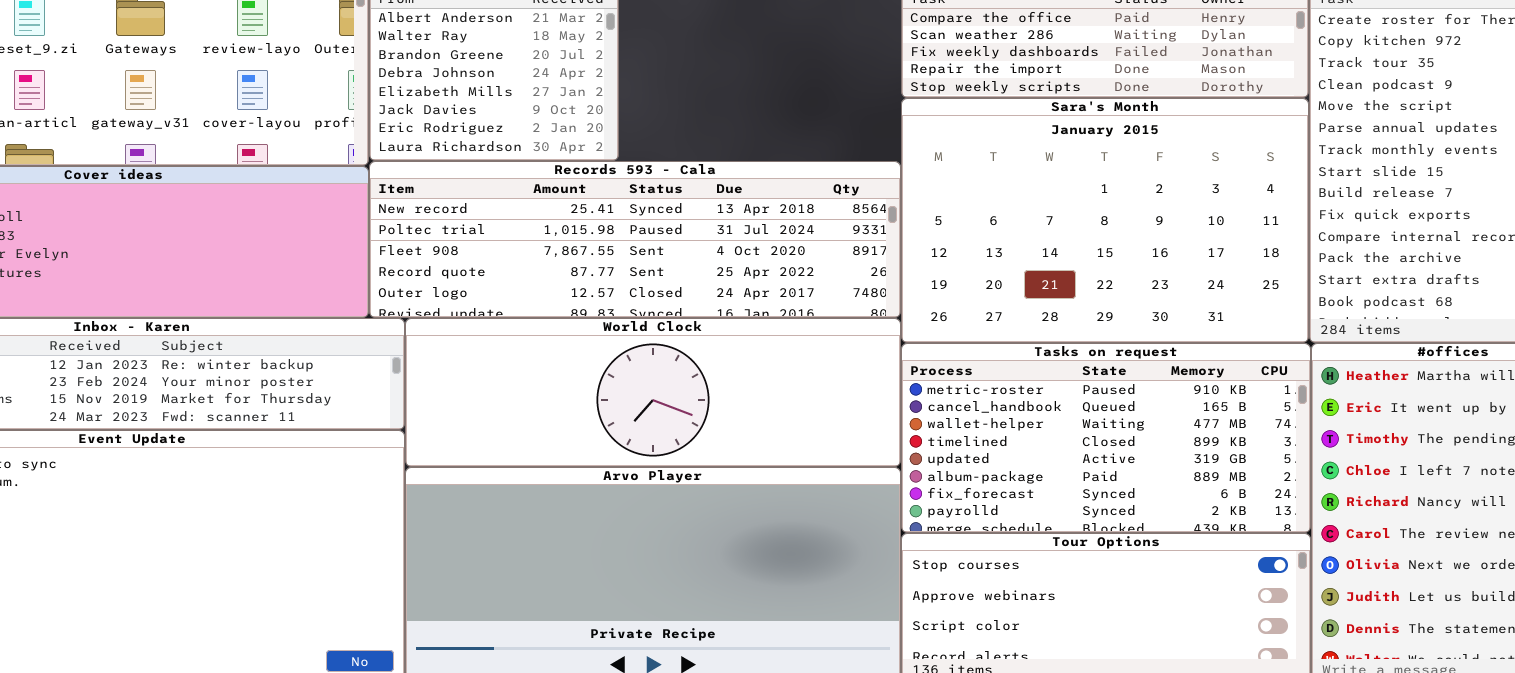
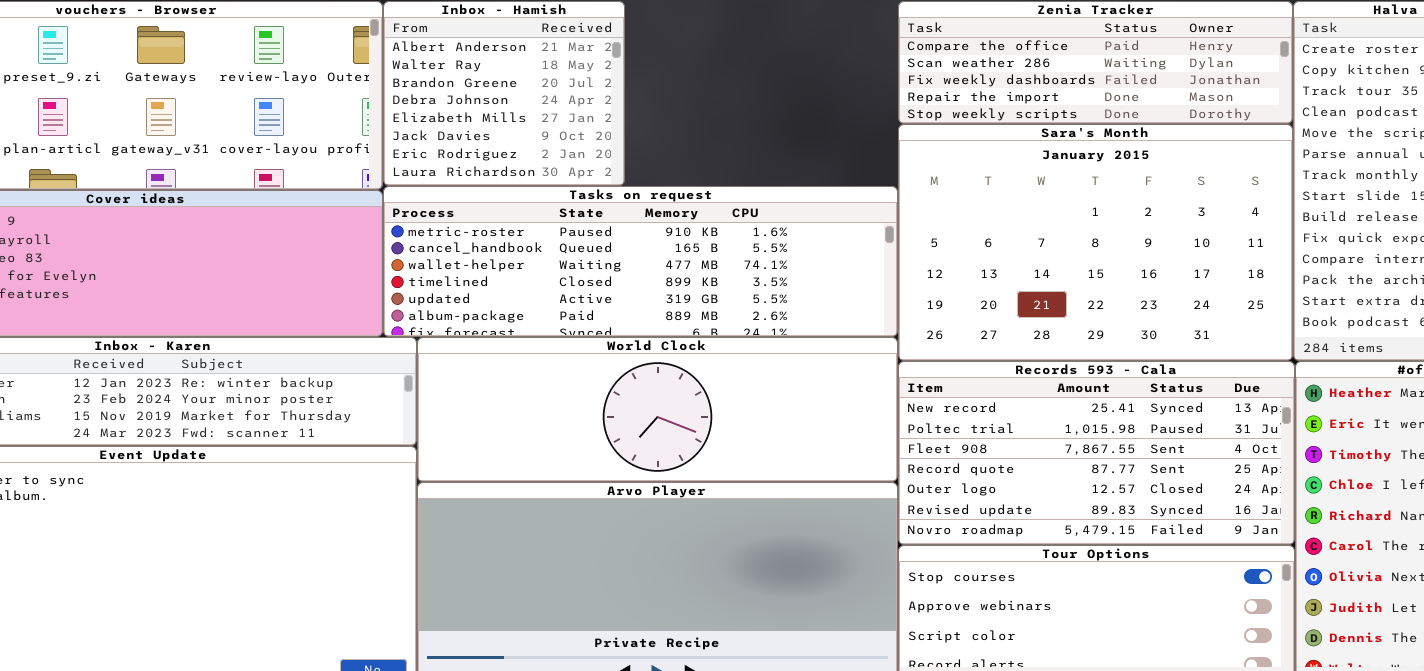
Records 593 - Cala: [369,161,901,318] -> [898,361,1295,545], moved, resized
Tasks on request: [901,343,1311,533] -> [383,186,898,337], moved, resized

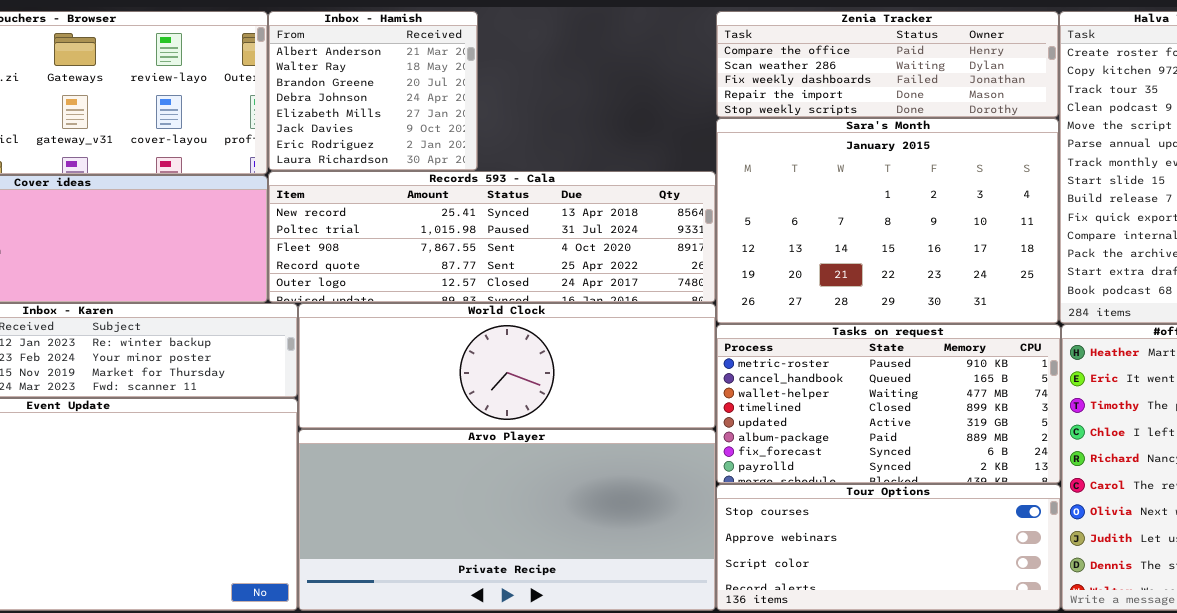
Tasks on request: [383,186,898,337] -> [716,324,1061,484], moved, resized
Records 593 - Cala: [898,361,1295,545] -> [268,171,716,303], moved, resized

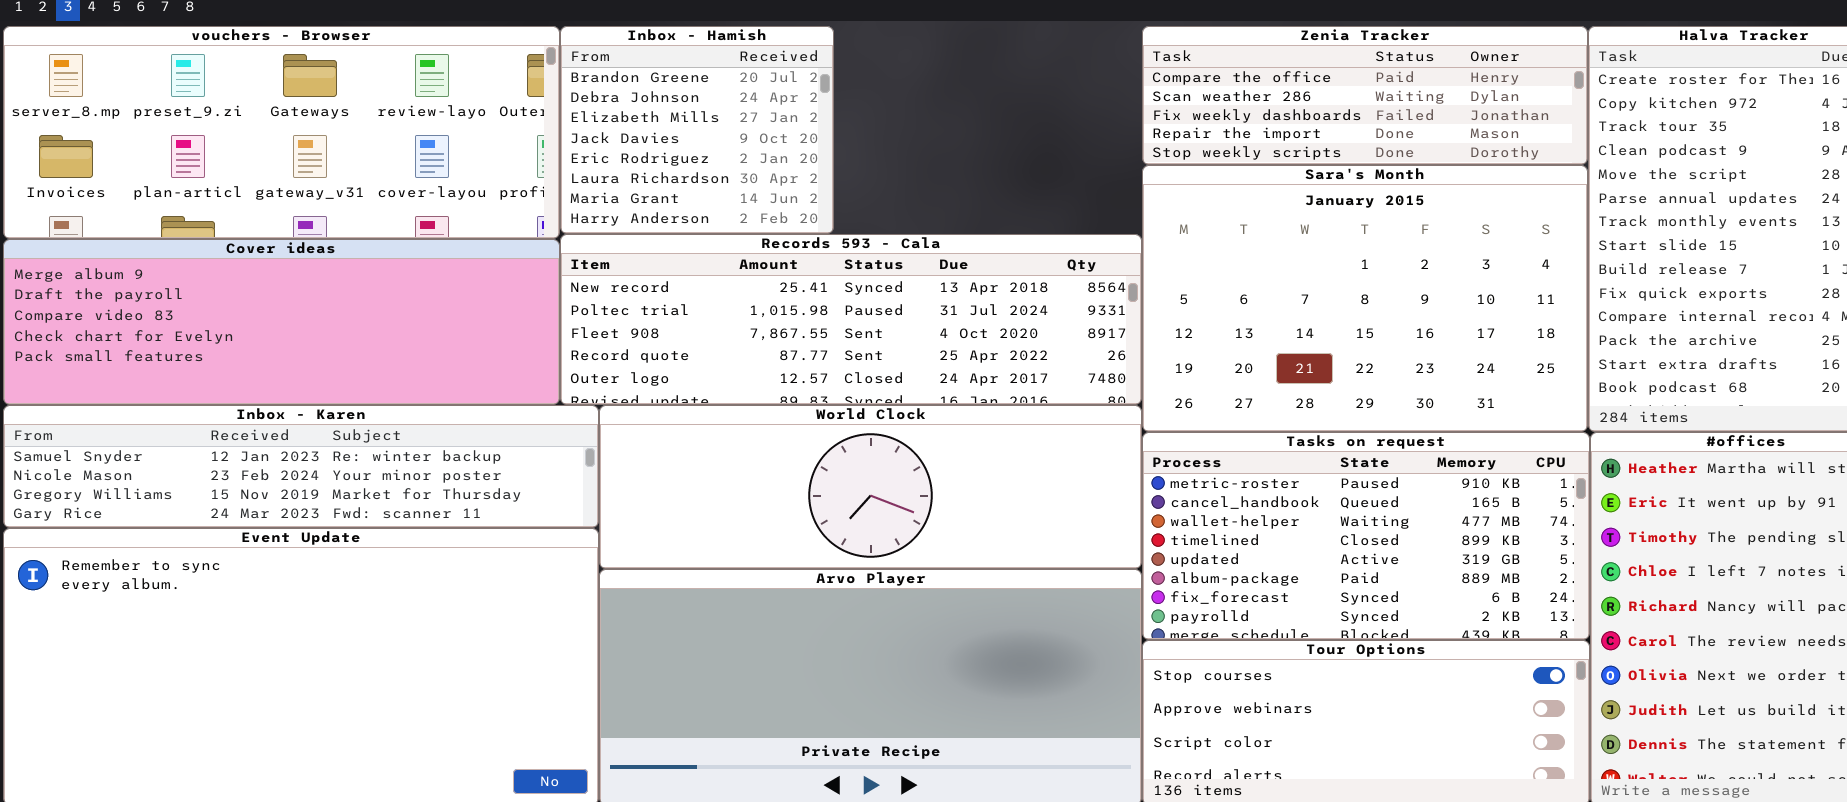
Inbox - Hamish: [268,11,478,171] -> [560,26,834,234], scrolled down 2 rows

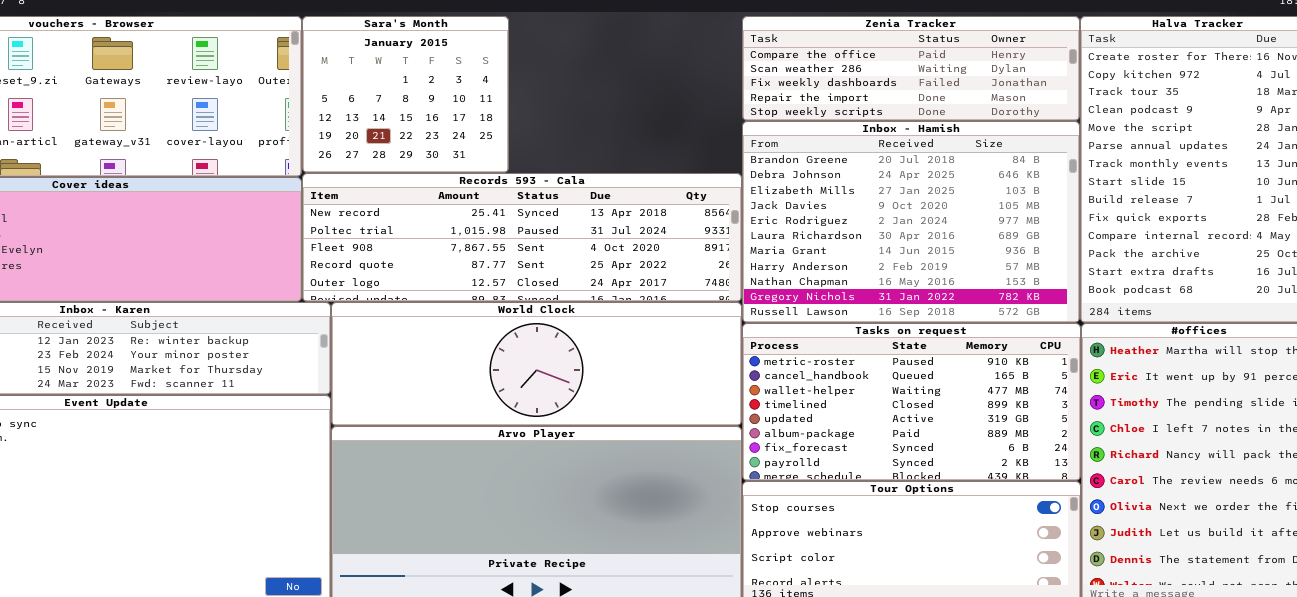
Inbox - Hamish: [560,26,834,234] -> [742,121,1080,323], moved, resized
Sara's Month: [1142,165,1588,432] -> [302,16,509,173], moved, resized

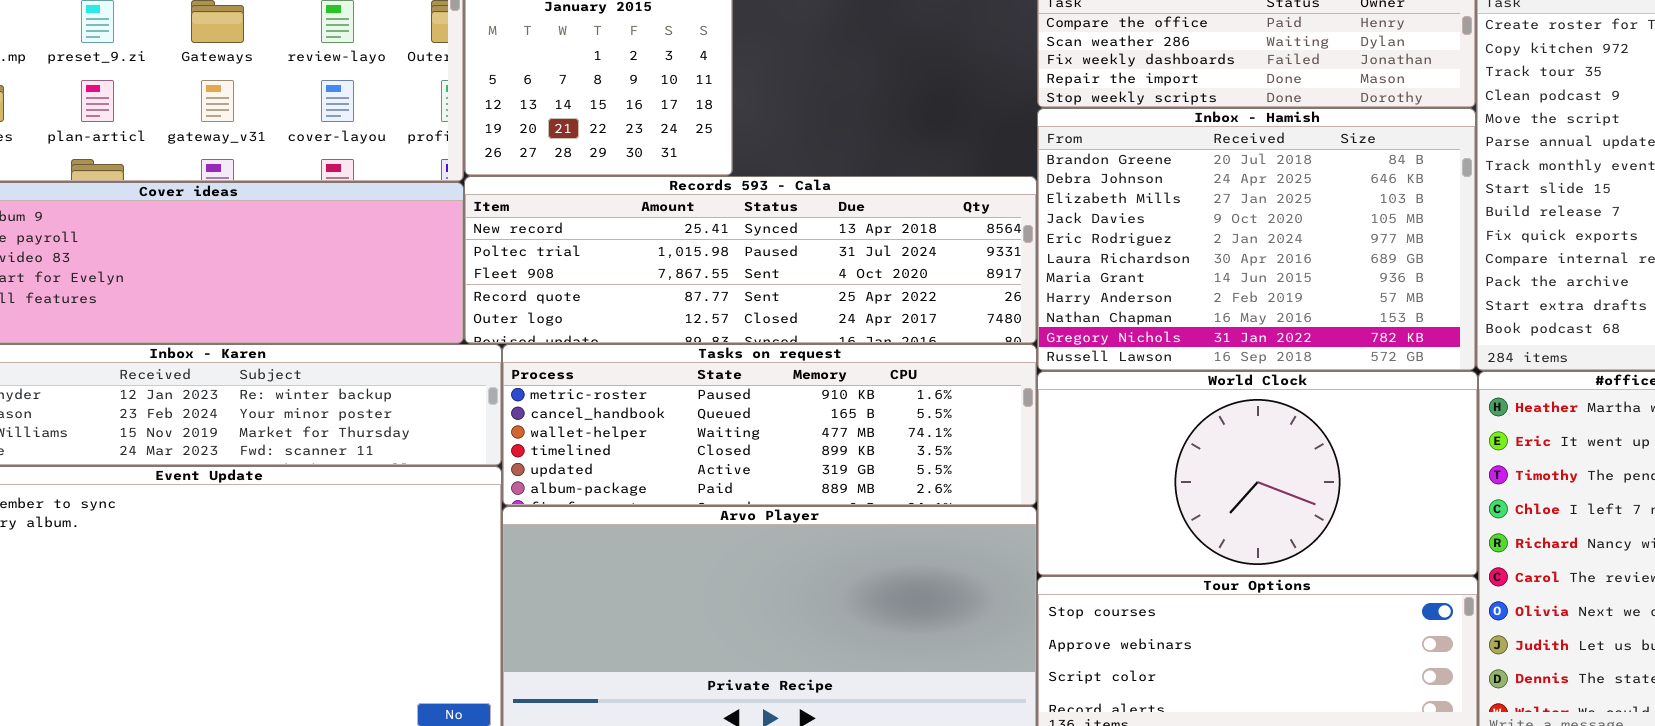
World Clock: [331,302,742,426] -> [1037,371,1478,576], moved, resized
Tasks on request: [742,323,1081,481] -> [502,344,1037,506], moved, resized

